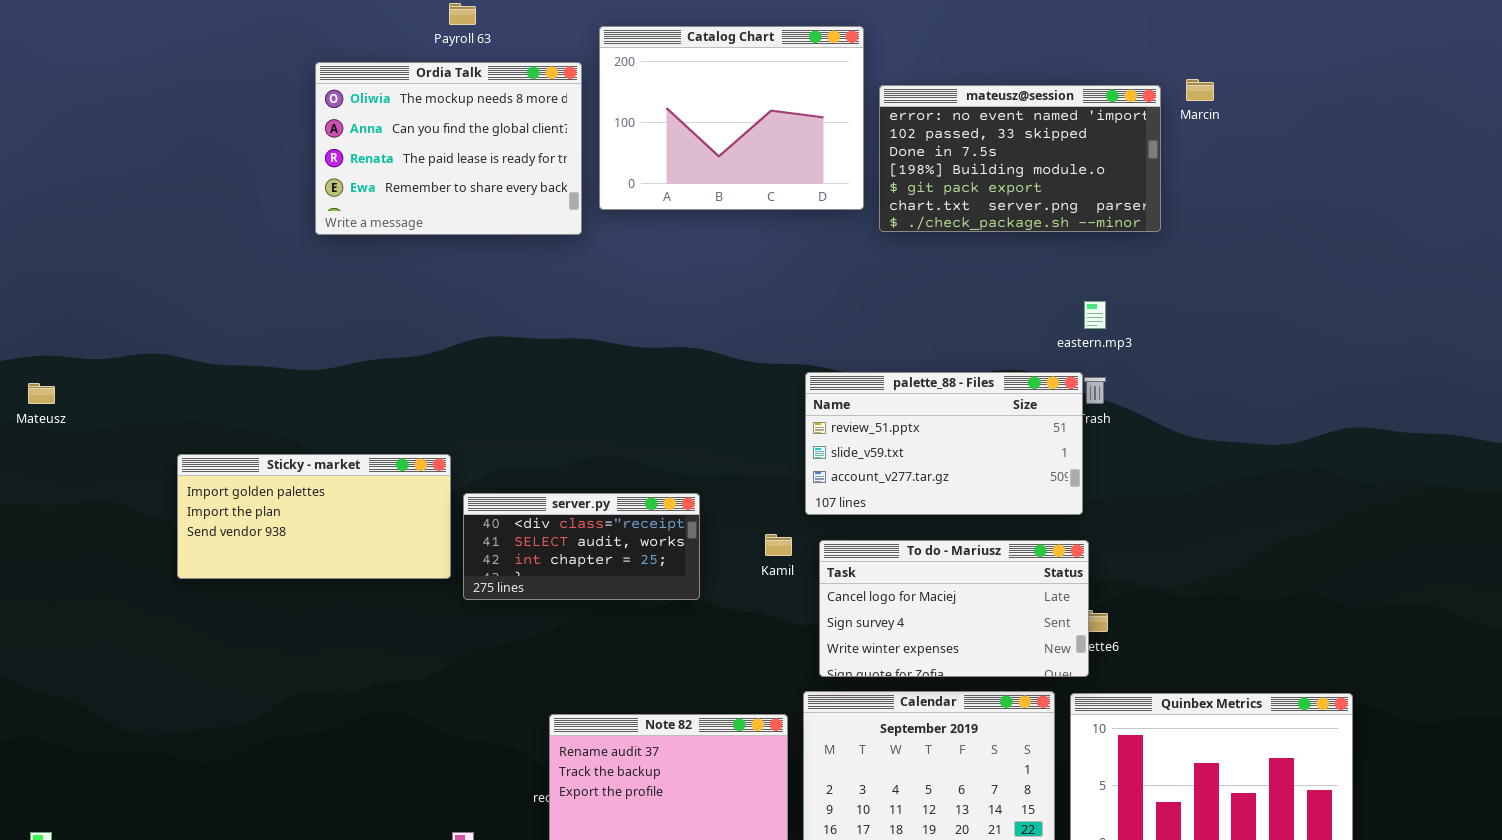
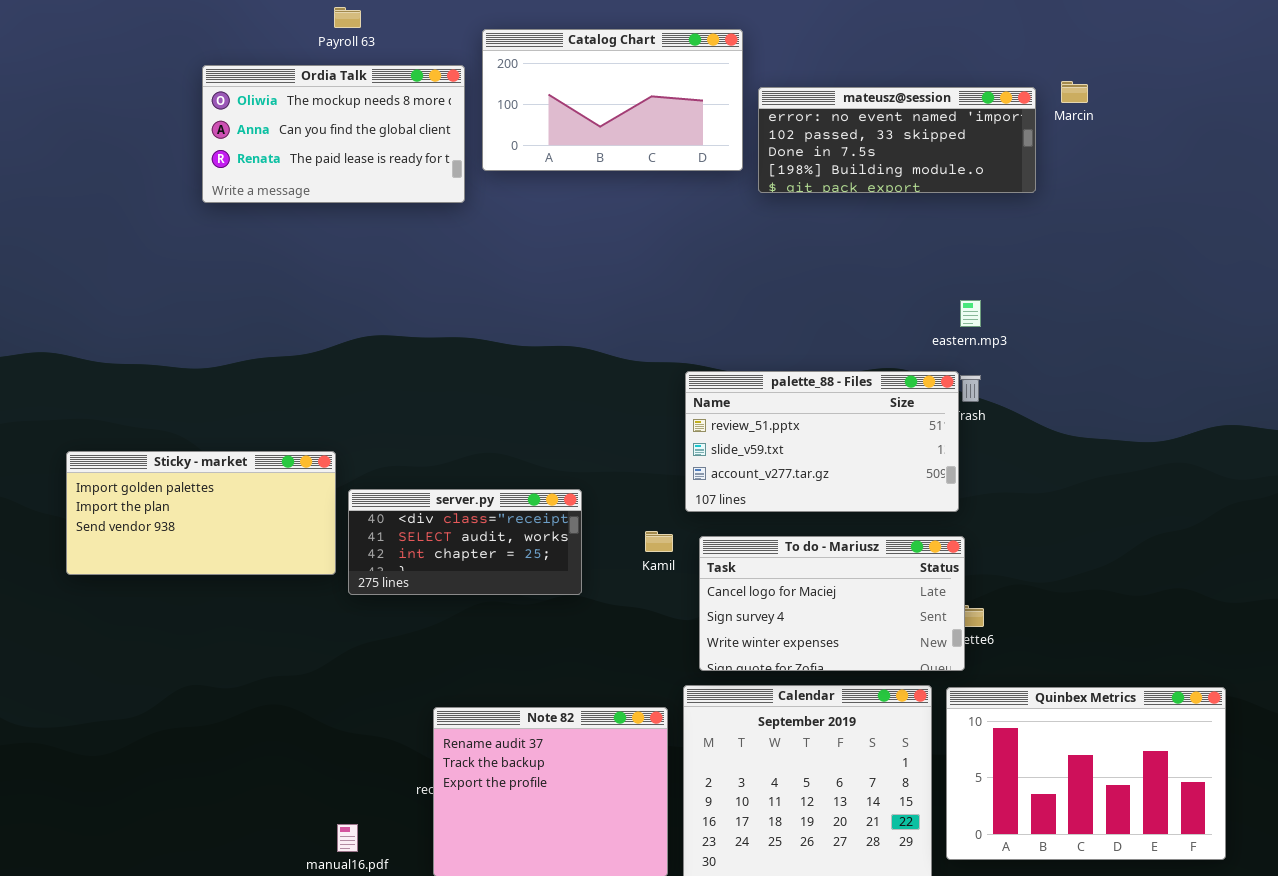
Catalog Chart: [599,26,864,210] -> [482,29,743,171], resized
Ordia Talk: [315,62,582,235] -> [202,65,465,203], resized
mateusz@session: [879,85,1161,232] -> [758,87,1036,193], resized

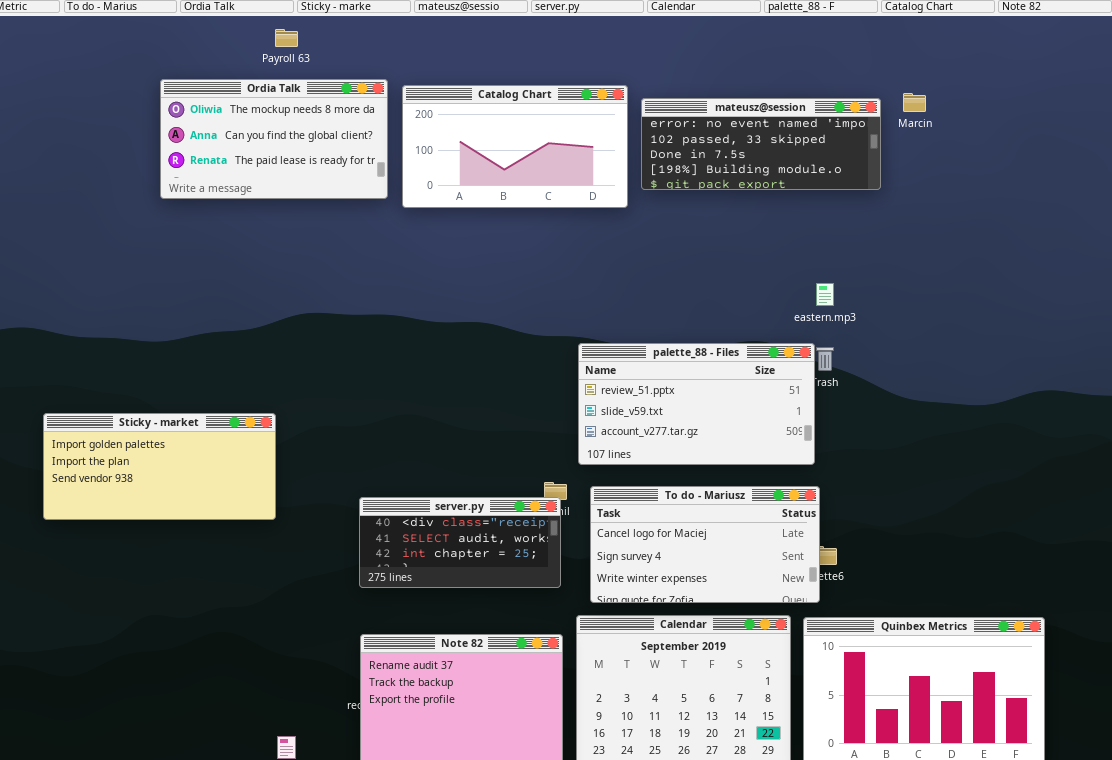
Catalog Chart: [482,29,743,171] -> [402,85,628,208], moved
server.py: [348,489,582,595] -> [359,497,561,588], moved

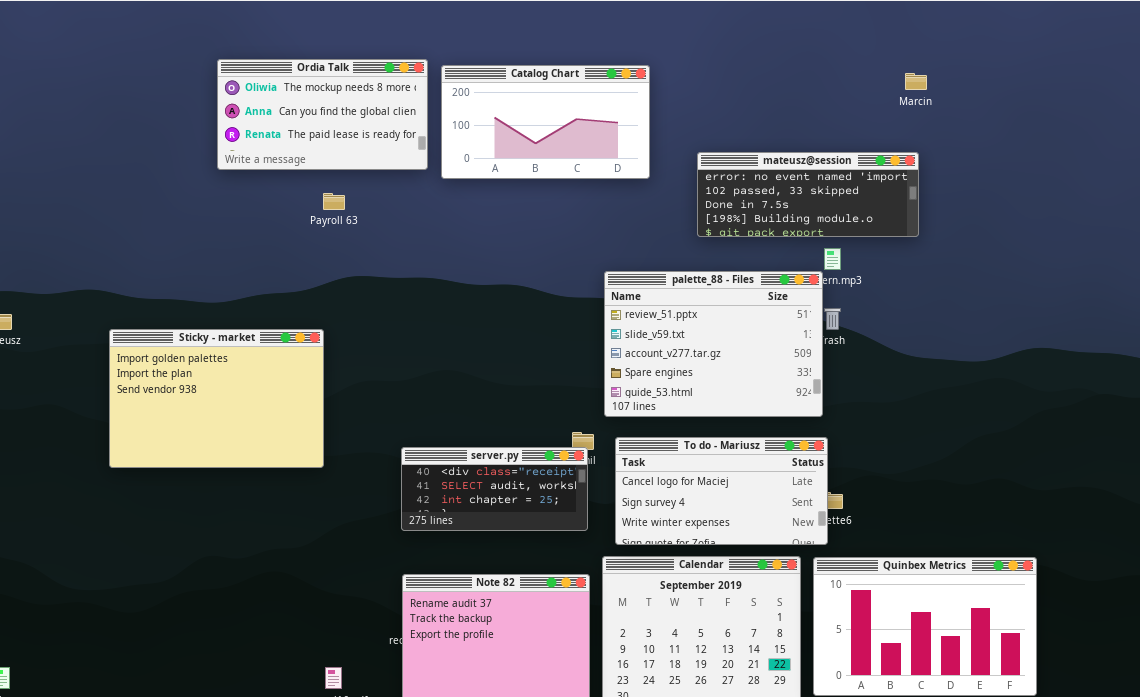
Payroll 63: [275,29,298,47] -> [323,193,345,210], moved
mateusz@session: [641,98,881,190] -> [697,152,919,237], moved
palette_88 - Files: [578,343,815,465] -> [604,271,823,417], resized
Sticky - market: [43,413,276,520] -> [109,329,324,468], resized

